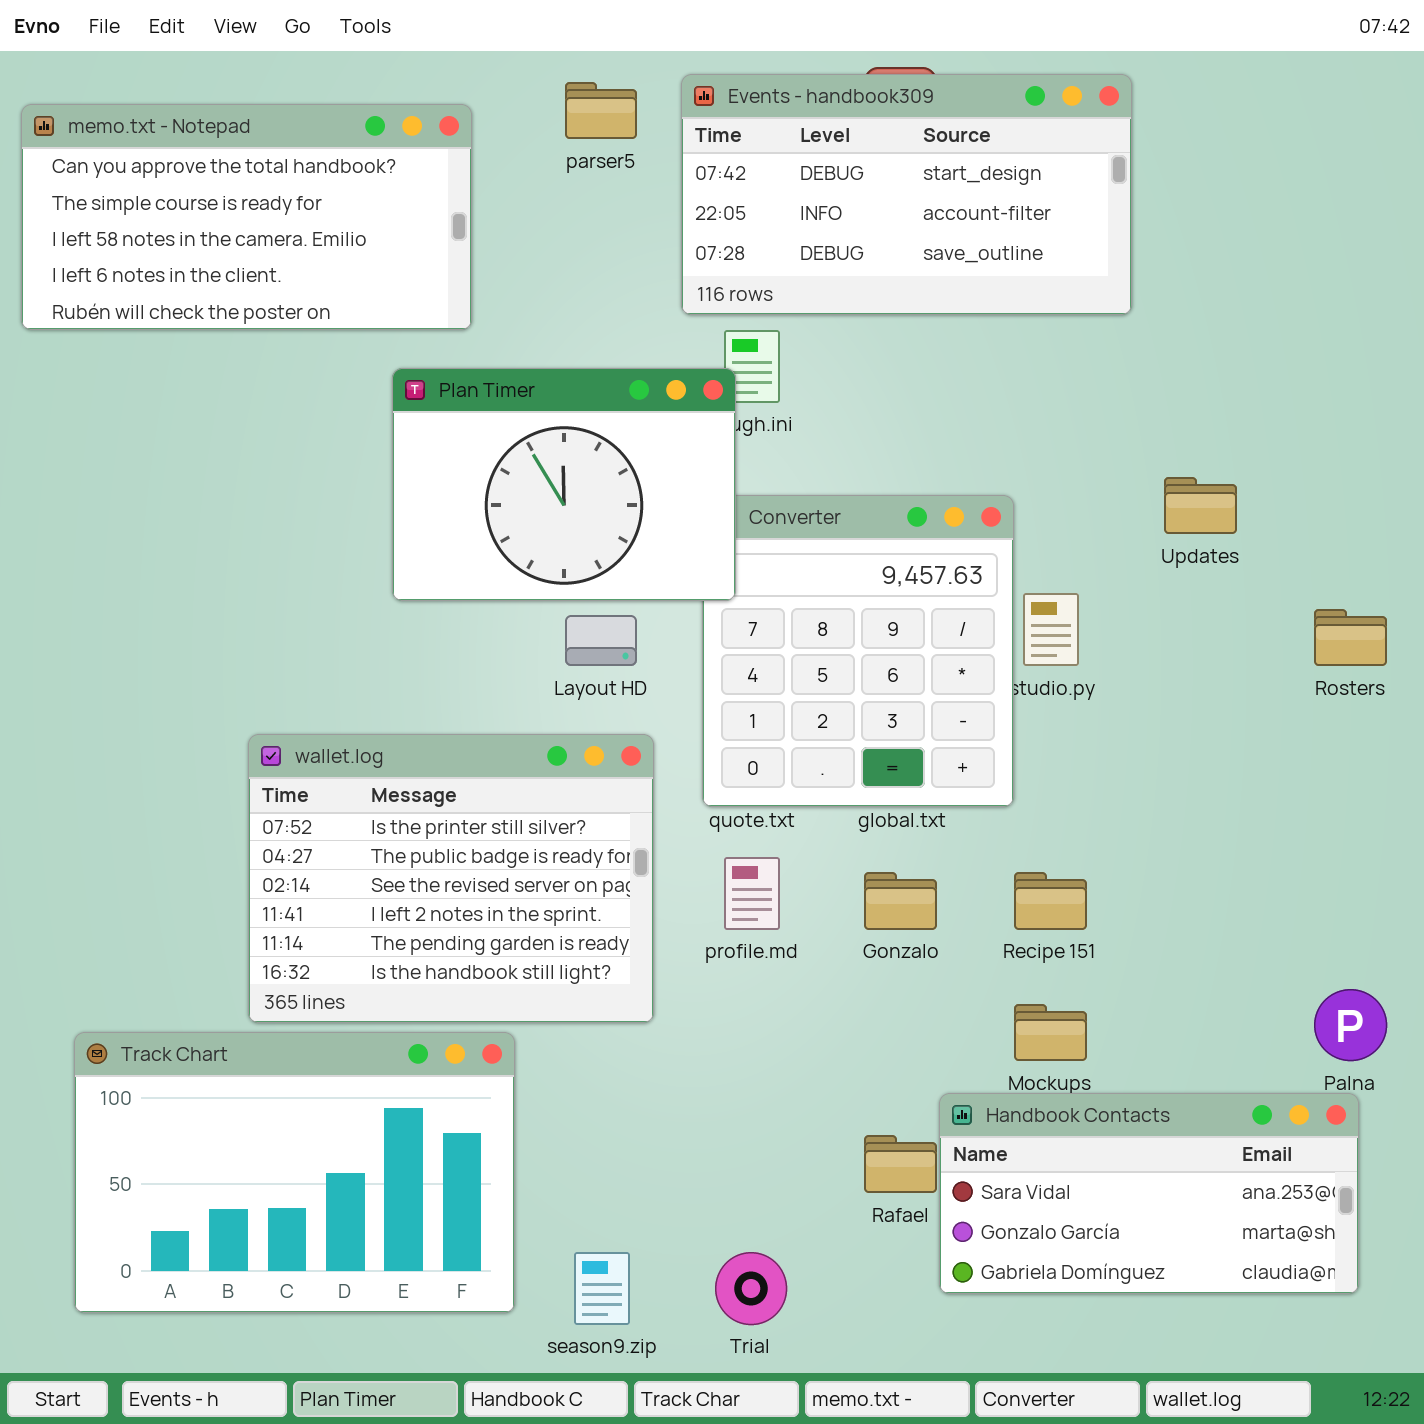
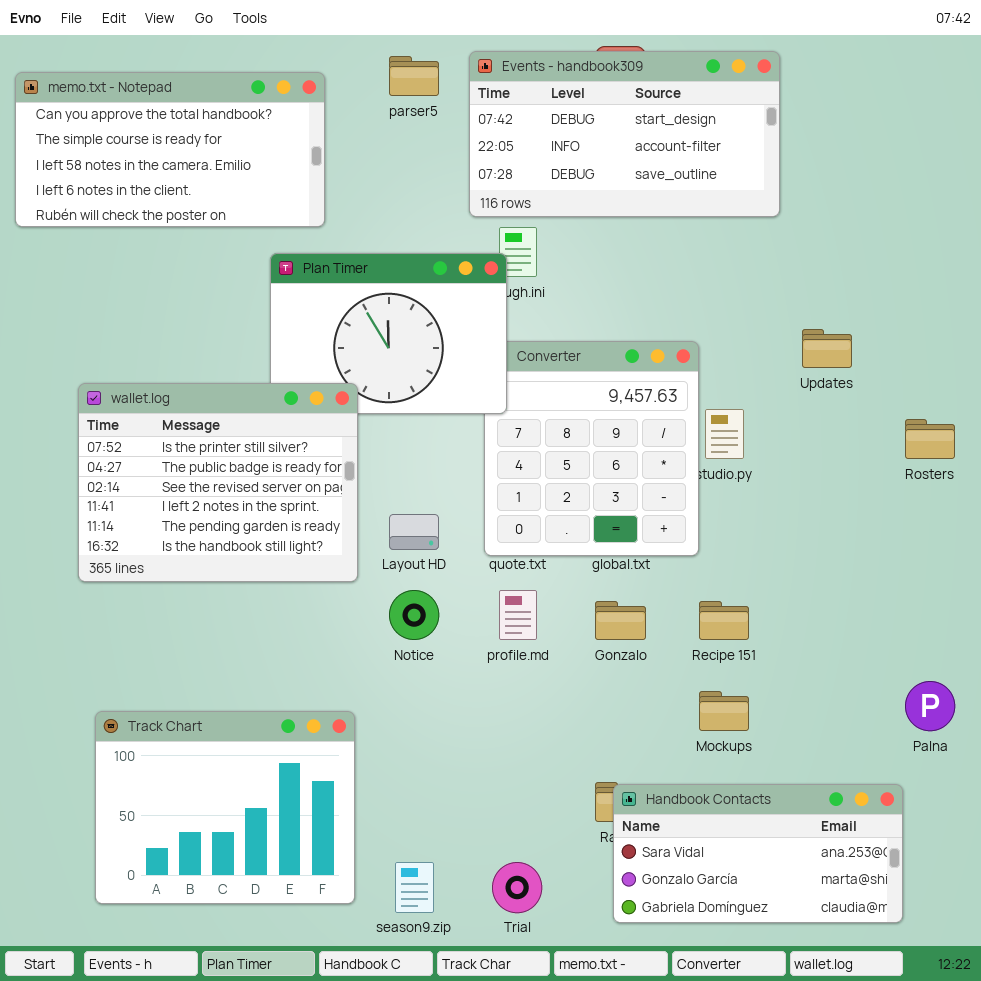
Layout HD: [565,615,637,666] -> [389,514,439,550], moved
wallet.log: [248,734,654,1023] -> [78,383,358,582], moved
Track Chart: [74,1032,515,1313] -> [95,711,355,904], resized
Handbook Contacts: [939,1093,1359,1294] -> [613,784,903,923], moved

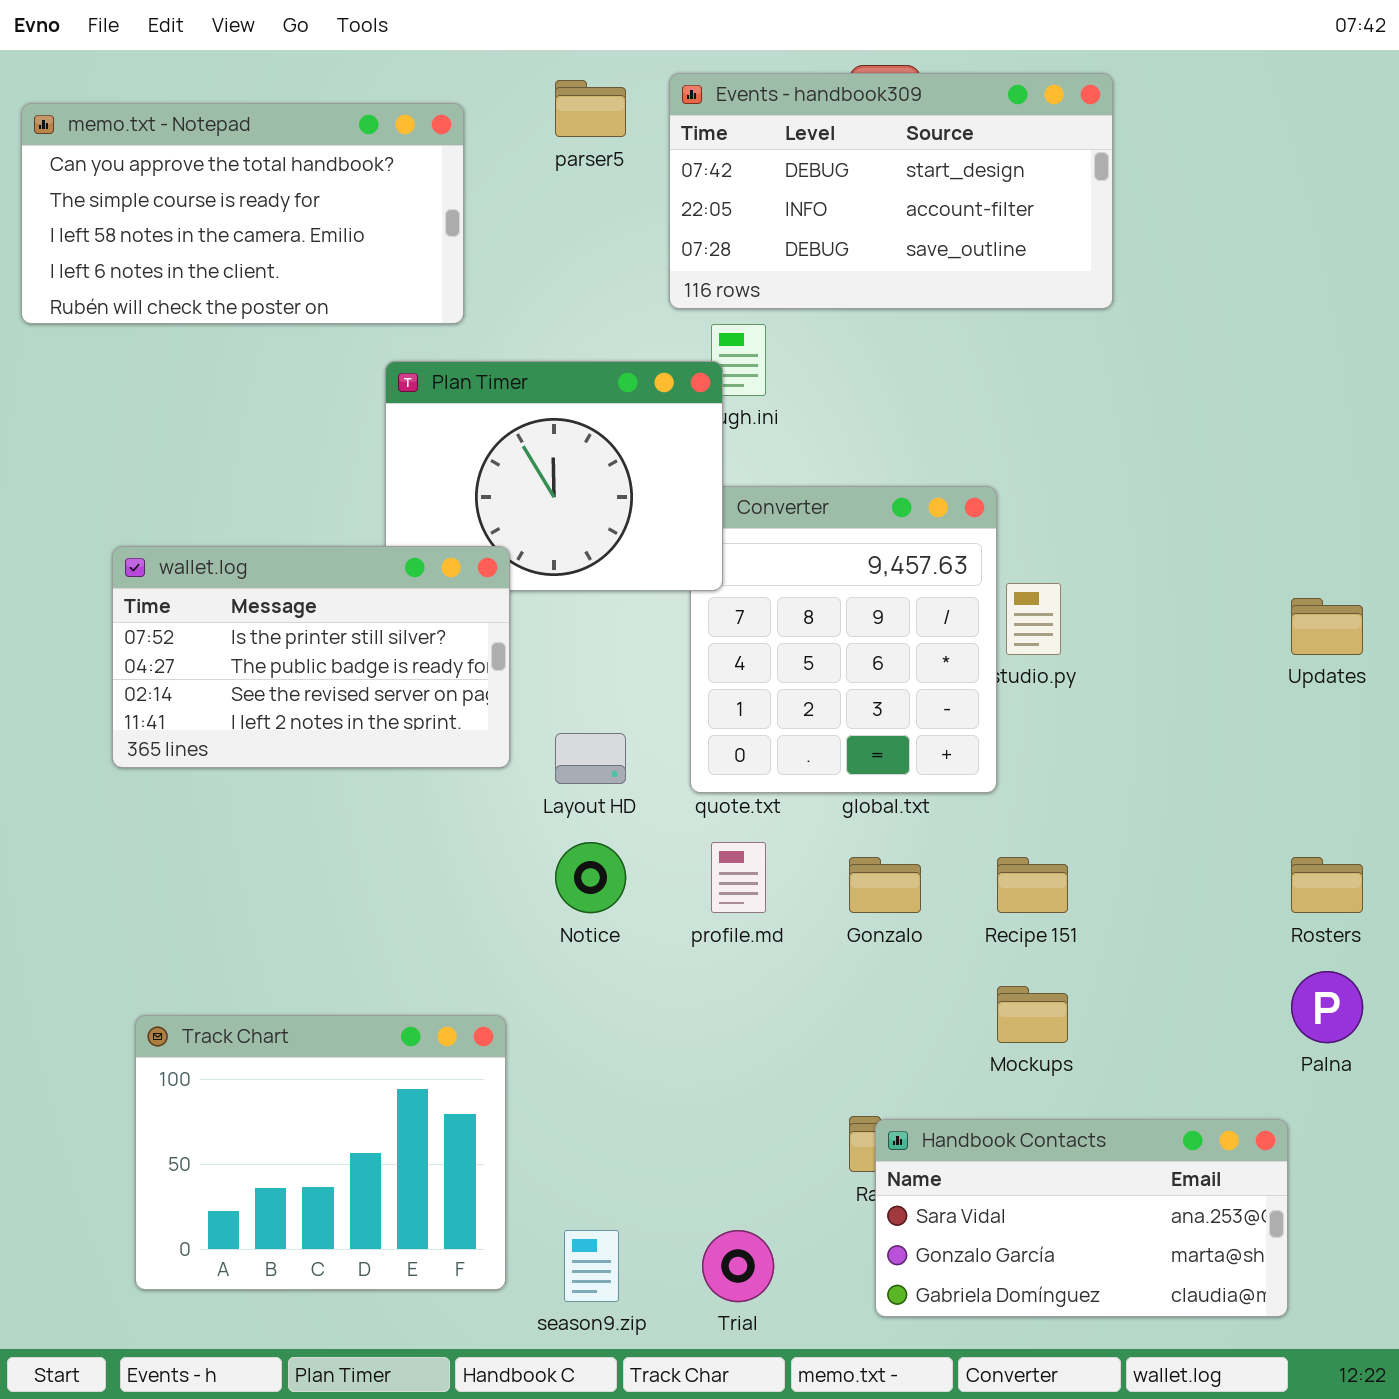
Updates: [802,329,852,368] -> [1291,598,1363,655], moved
wallet.log: [78,383,358,582] -> [112,546,510,768], resized
Rosters: [905,419,955,459] -> [1291,857,1363,913], moved

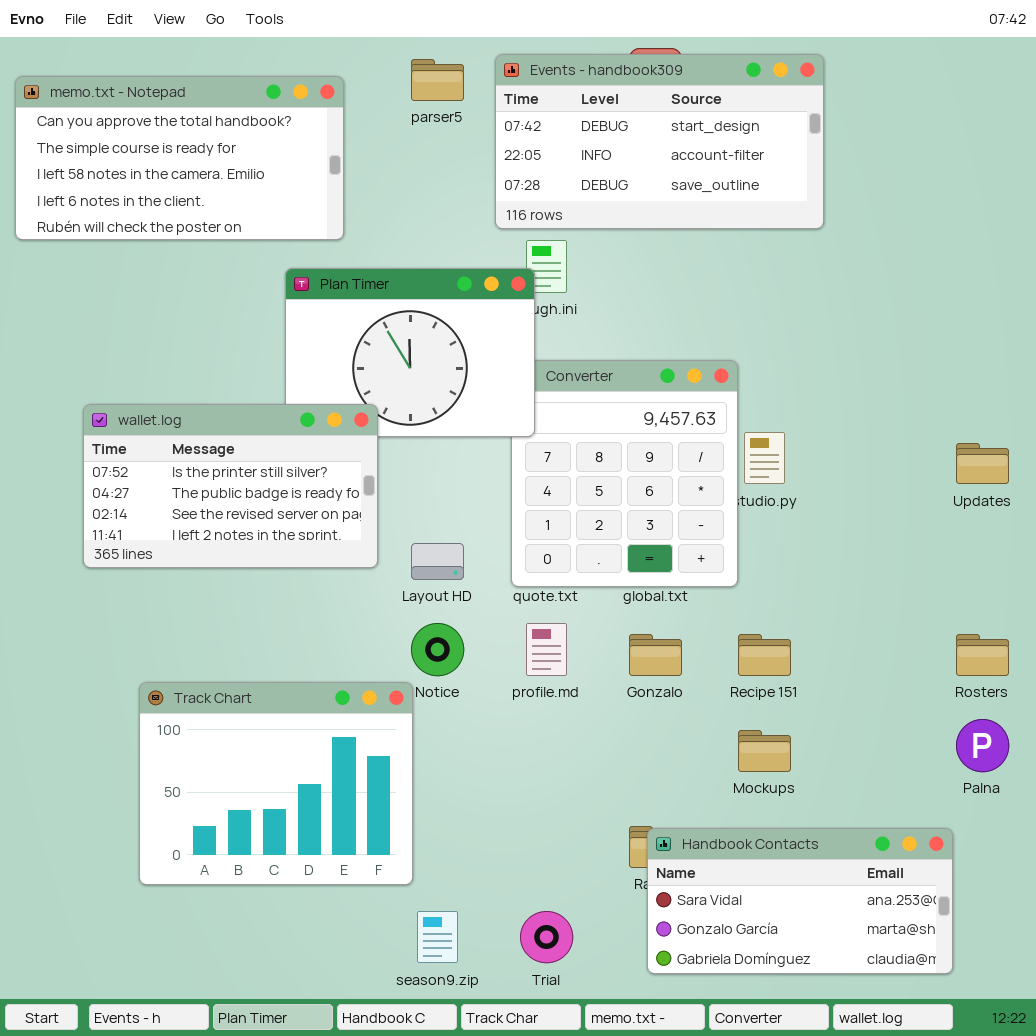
Track Chart: [135,1015,506,1290] -> [139,682,413,885], moved

